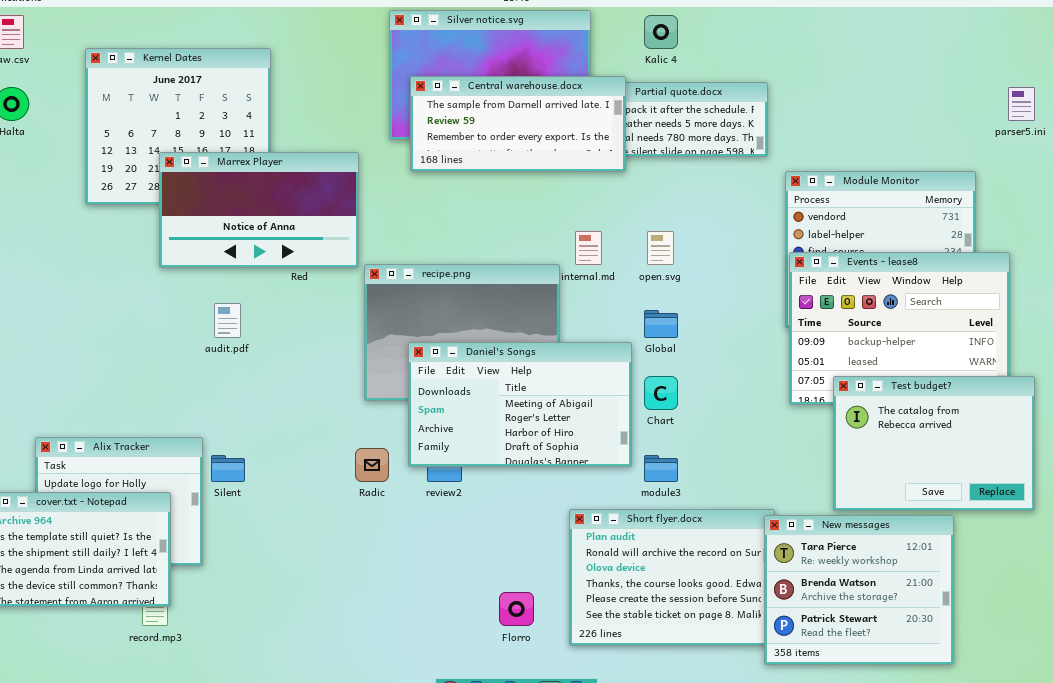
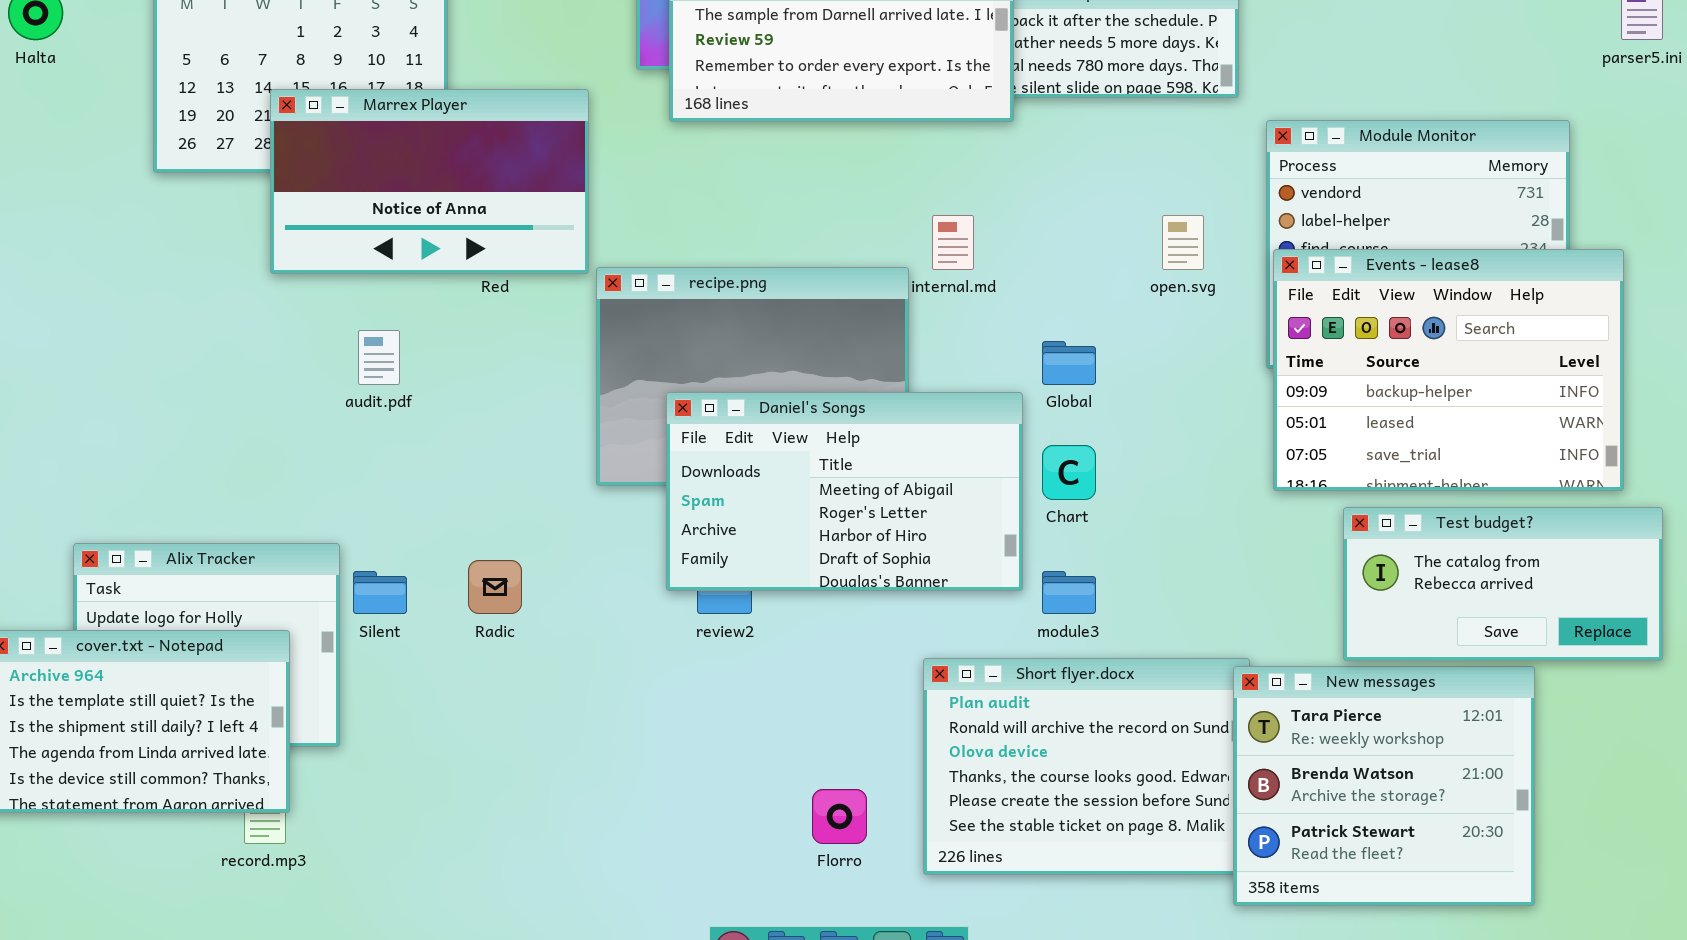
open.svg: [647,231,674,265] -> [1162,215,1204,270], moved
Test budget?: [833,376,1035,511] -> [1343,507,1663,661], resized
Radic: [355,448,389,482] -> [468,560,522,614], moved

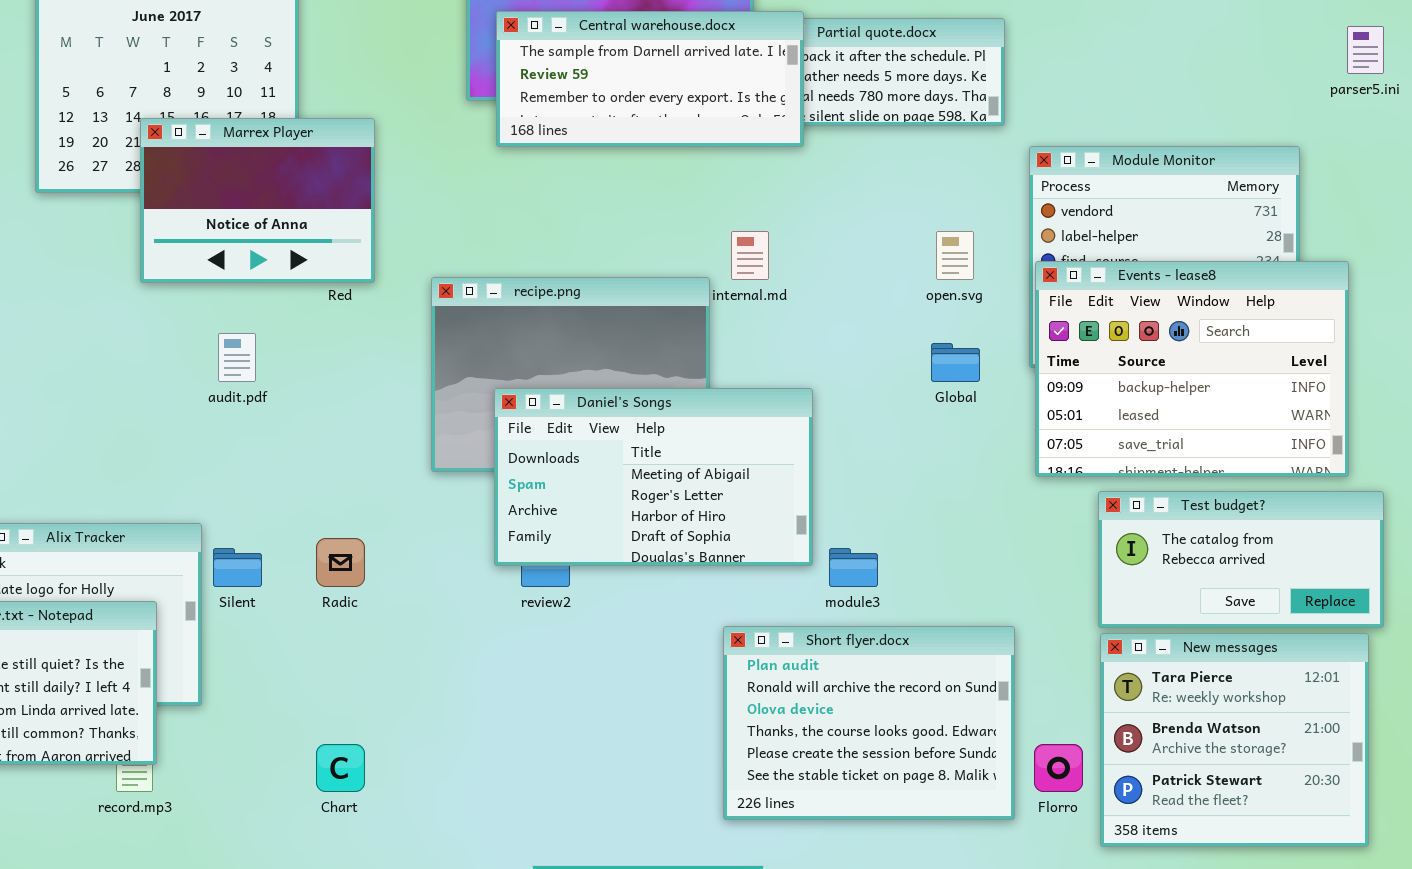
Marrex Player: [270,89,589,274] -> [140,118,375,283], resized
Global: [1042,341,1096,385] -> [931,343,980,382], moved
Chart: [1042,445,1096,500] -> [316,744,365,792], moved
New messages: [1233,666,1535,906] -> [1100,633,1369,847], moved
Florro: [812,789,867,844] -> [1034,744,1083,792], moved

